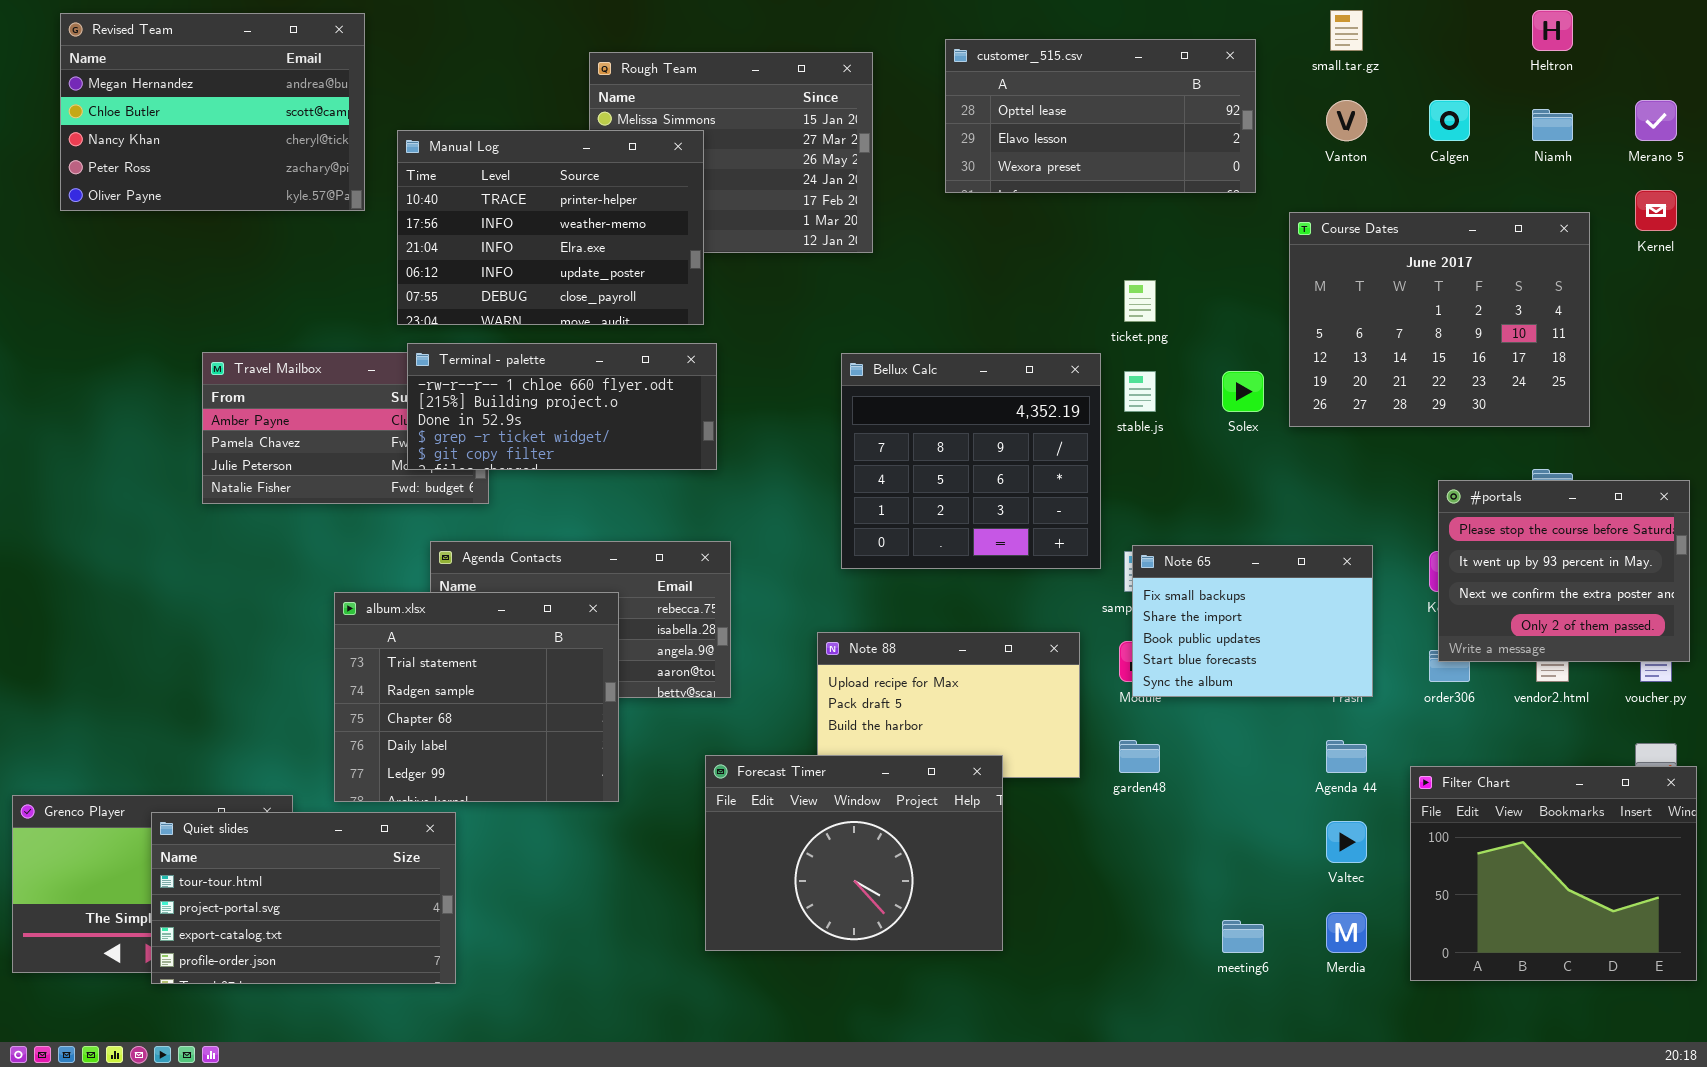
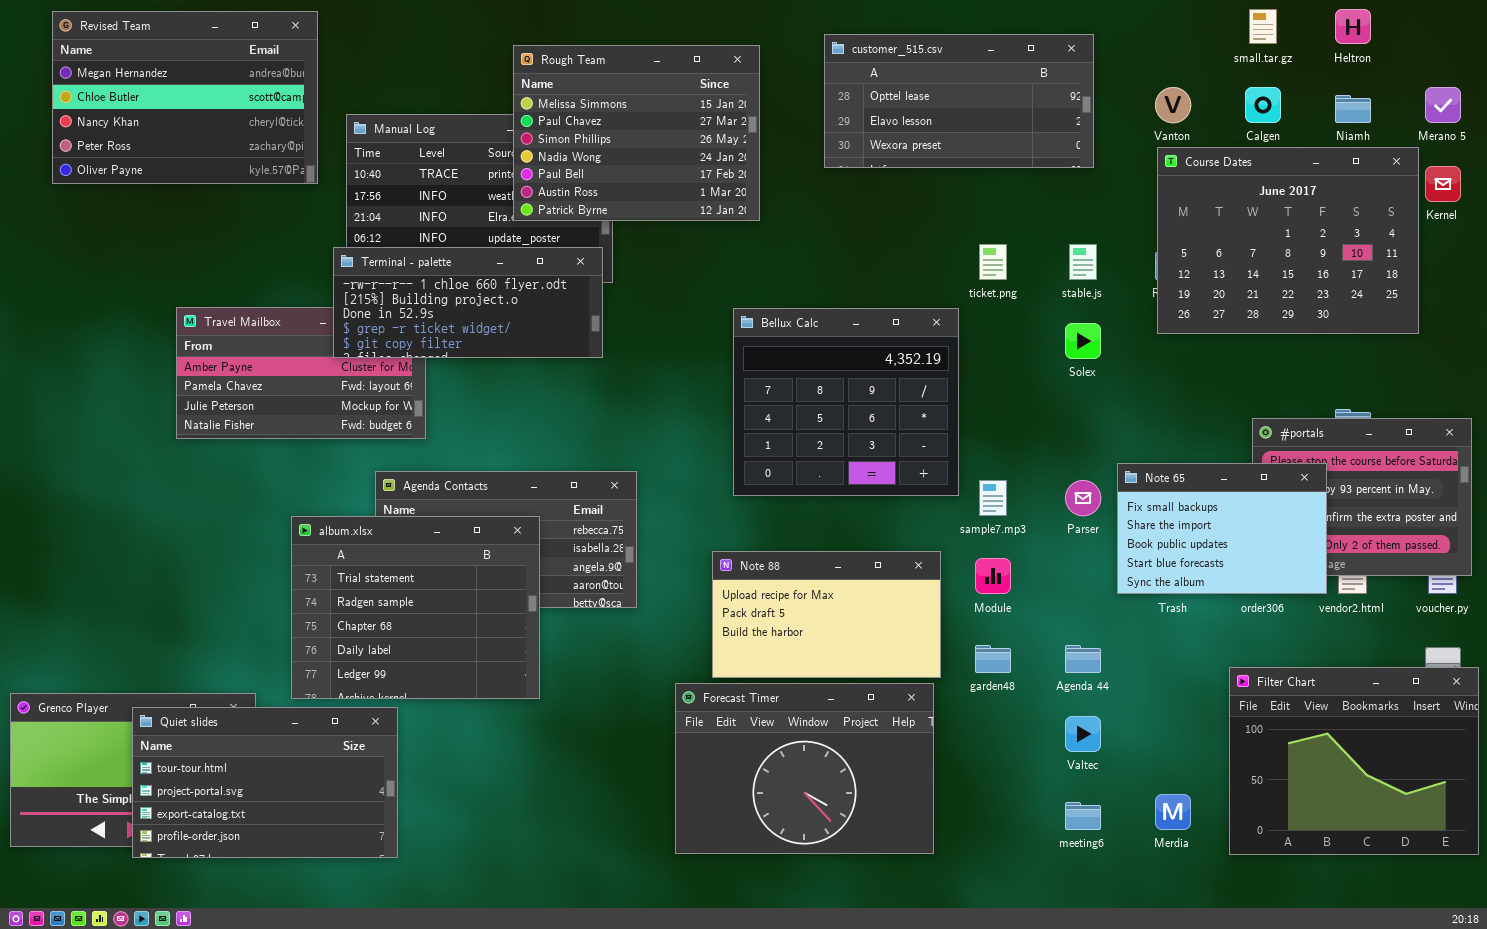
small.tar.gz: [1330,10,1363,51] -> [1249,9,1277,44], moved
Rough Team: [589,52,873,253] -> [513,45,760,221], raised
Course Dates: [1289,212,1590,427] -> [1157,147,1419,334], moved
Terminal - palette: [407,343,717,470] -> [333,247,603,358], moved
stable.js: [1124,371,1156,412] -> [1069,244,1097,280], moved
Note 65: [1132,545,1373,697] -> [1117,463,1327,594], moved
Agenda 44: [1326,740,1367,773] -> [1065,645,1101,673], moved
Forecast Timer: [705,755,1003,951] -> [675,683,934,854], moved
Valtec: [1326,821,1367,863] -> [1065,716,1101,752], moved

